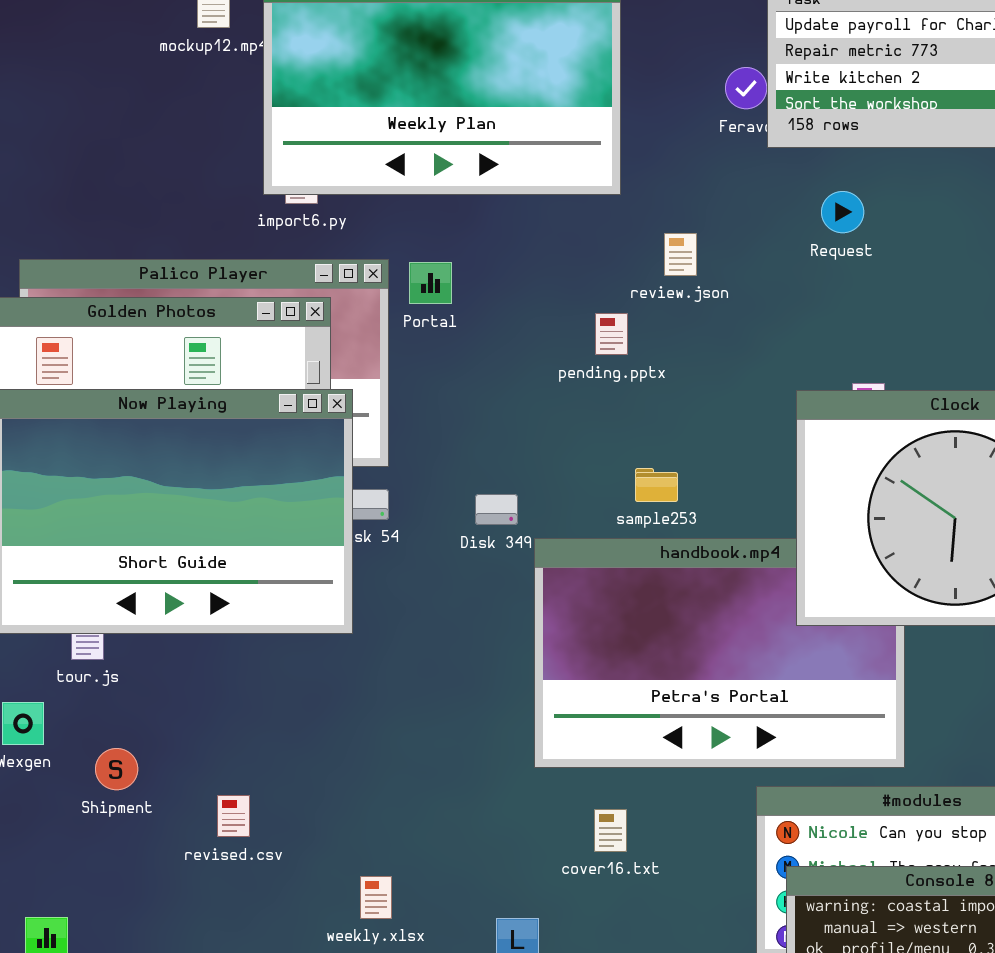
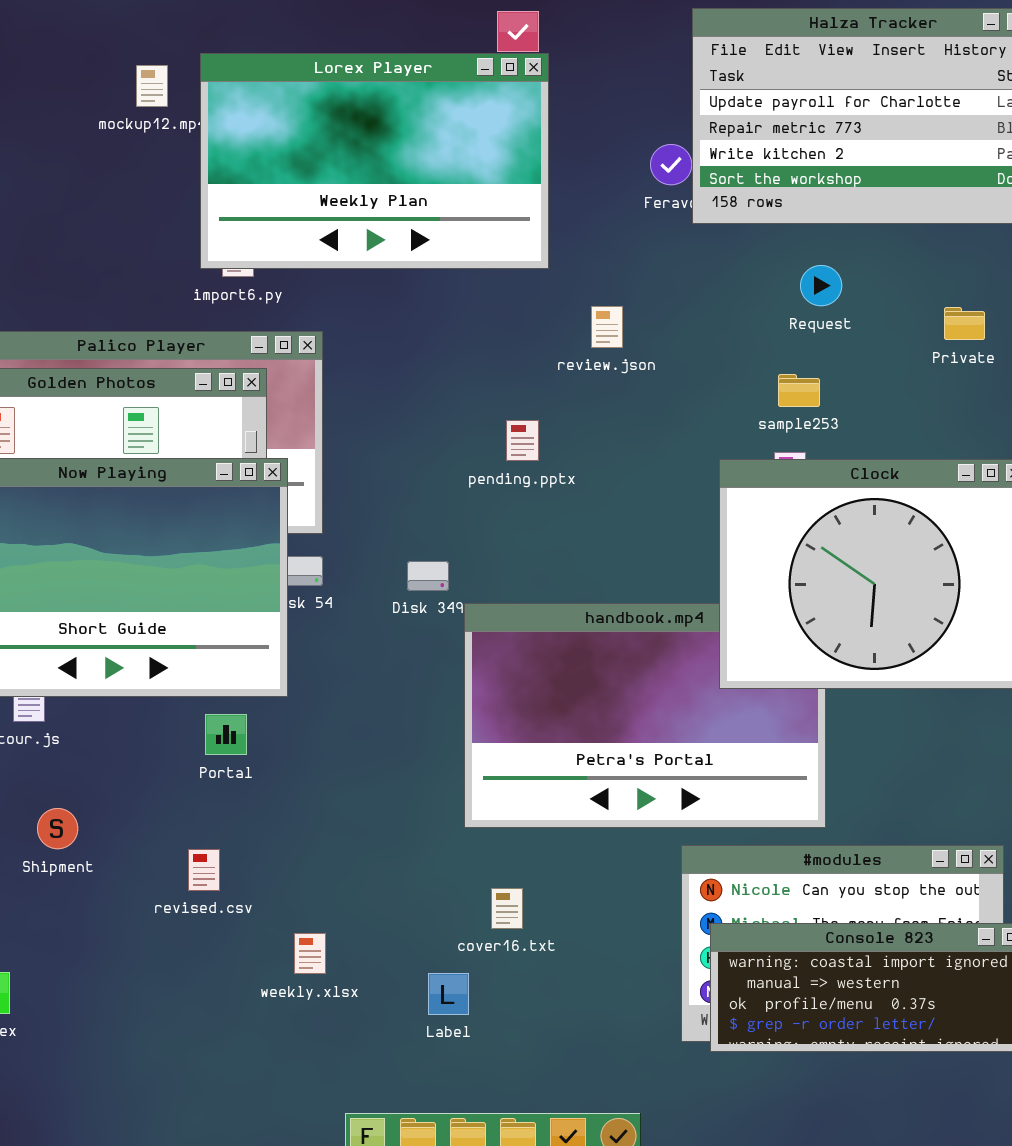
Request: [821,191,864,233] -> [800,265,842,306], moved
Portal: [409,262,452,304] -> [205,714,247,755], moved
pending.pptx: [595,313,628,355] -> [506,420,539,461], moved
sample253: [635,468,678,502] -> [778,374,820,407], moved
revised.csv: [217,795,250,837] -> [188,849,220,891], moved
cover16.txt: [594,809,627,852] -> [491,888,523,929], moved

